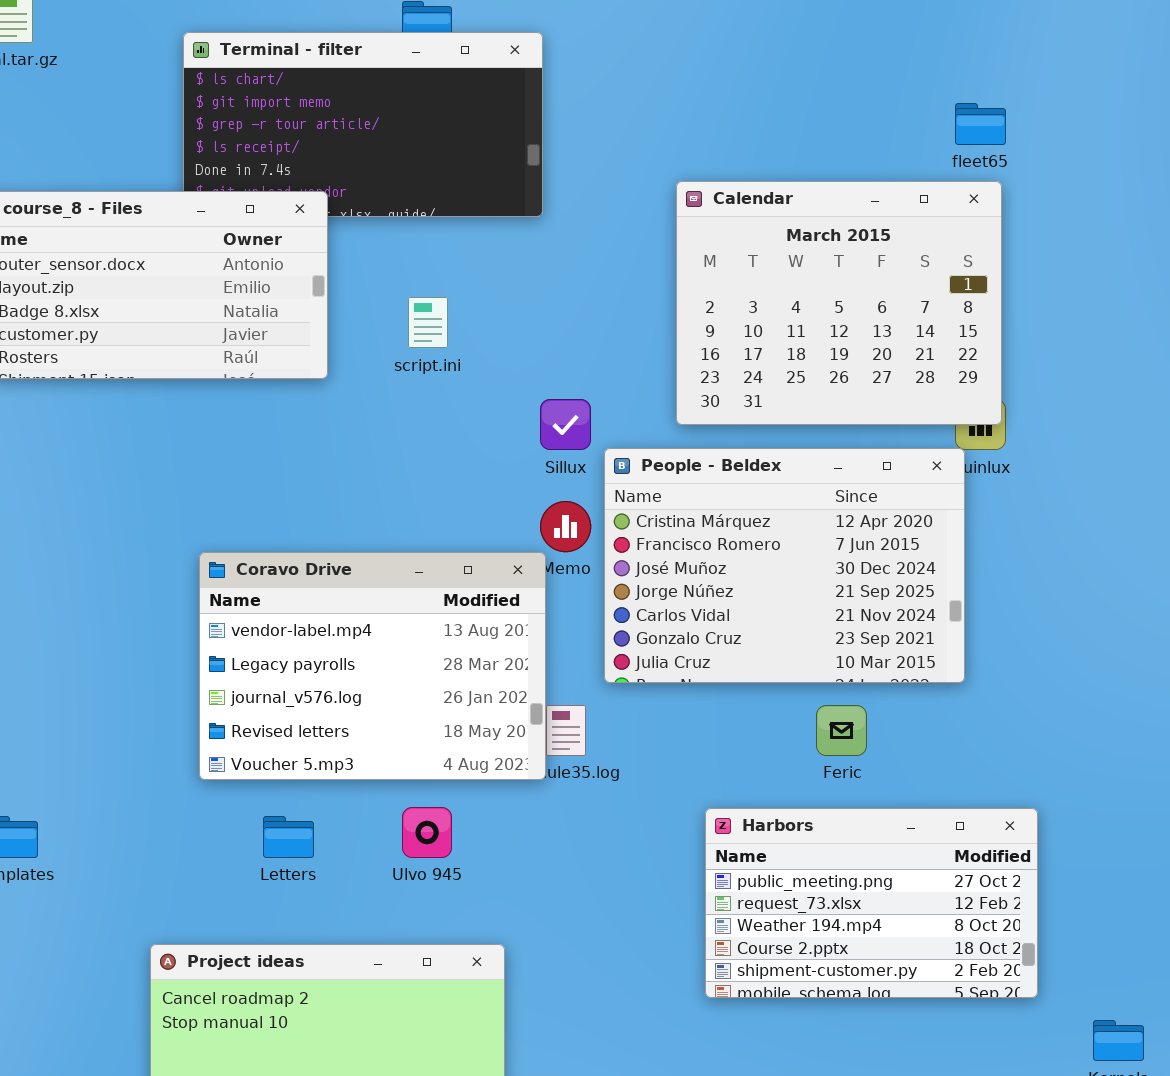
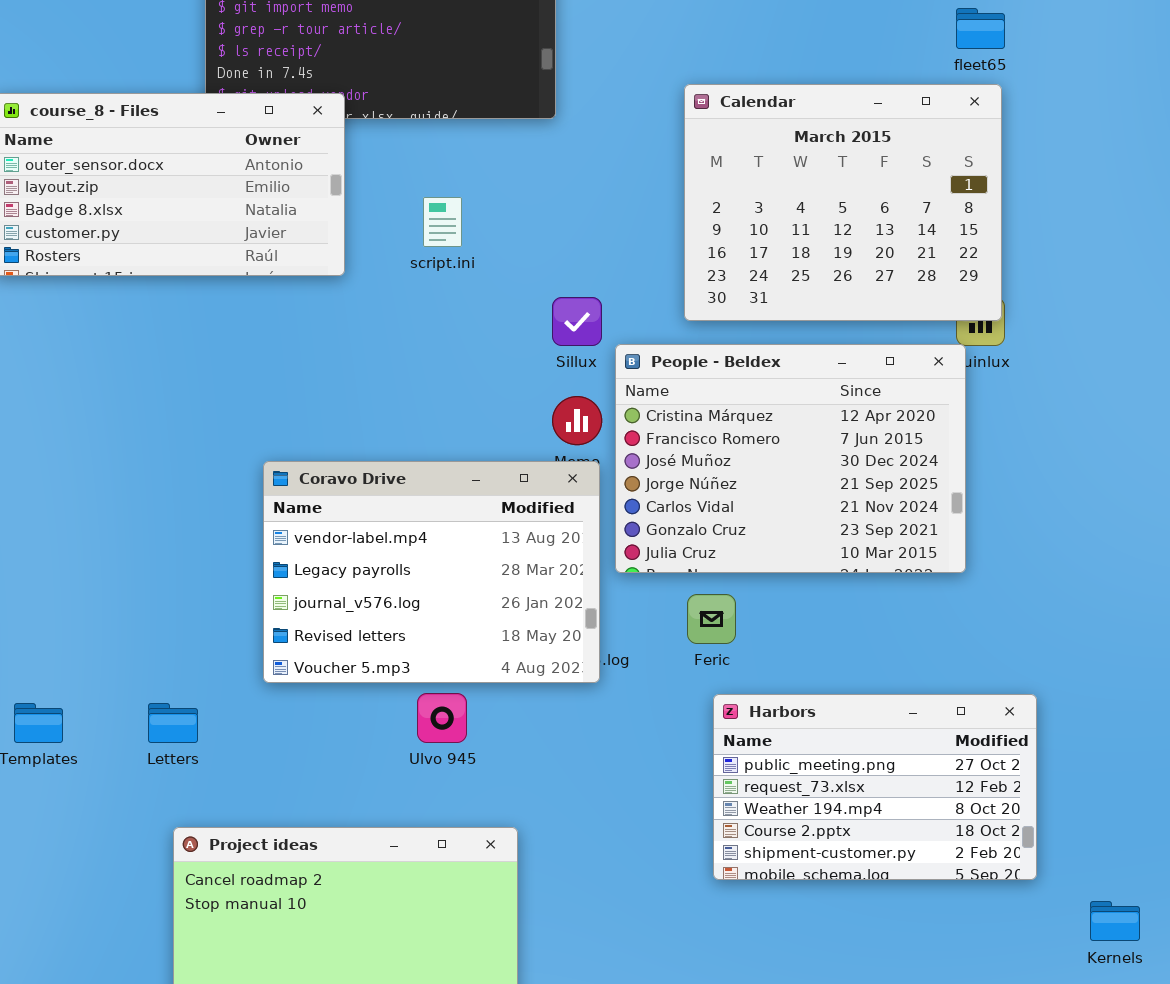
Coravo Drive: [199,552,546,780] -> [263,461,600,683], moved
Feric: [816,705,867,756] -> [687,594,736,644], moved
Letters: [263,816,314,858] -> [148,703,198,743], moved

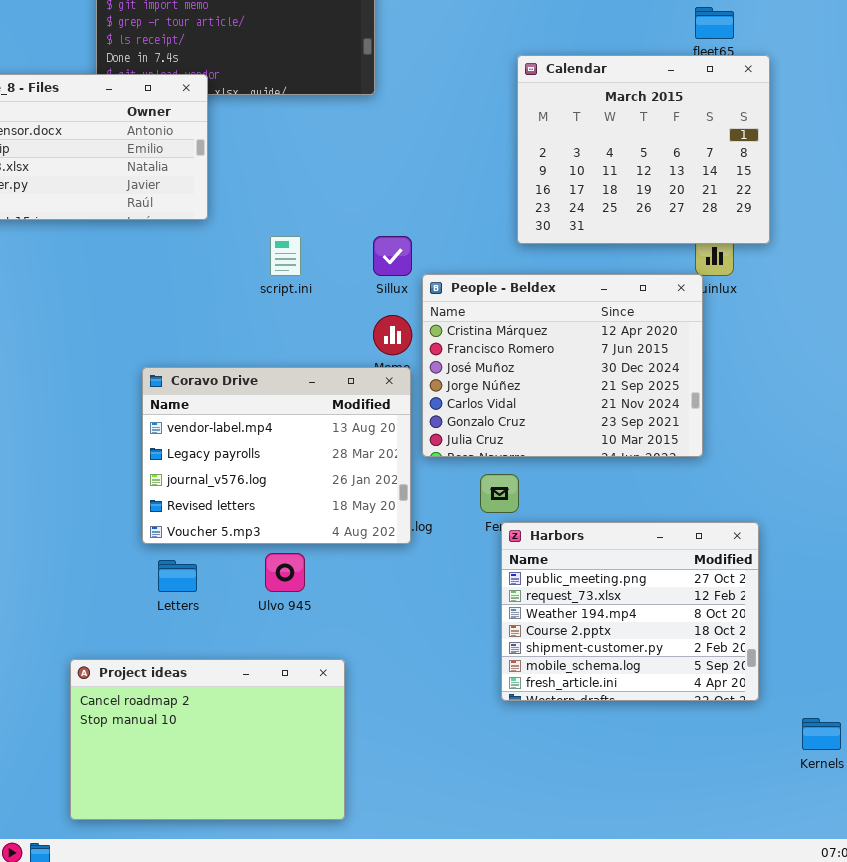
Calendar: [684,84,1002,321] -> [517,55,770,244], moved
script.ini: [423,197,462,247] -> [270,236,301,276], moved
Harbors: [713,694,1037,880] -> [501,522,759,701], resized
Letters: [148,703,198,743] -> [158,560,197,592], moved

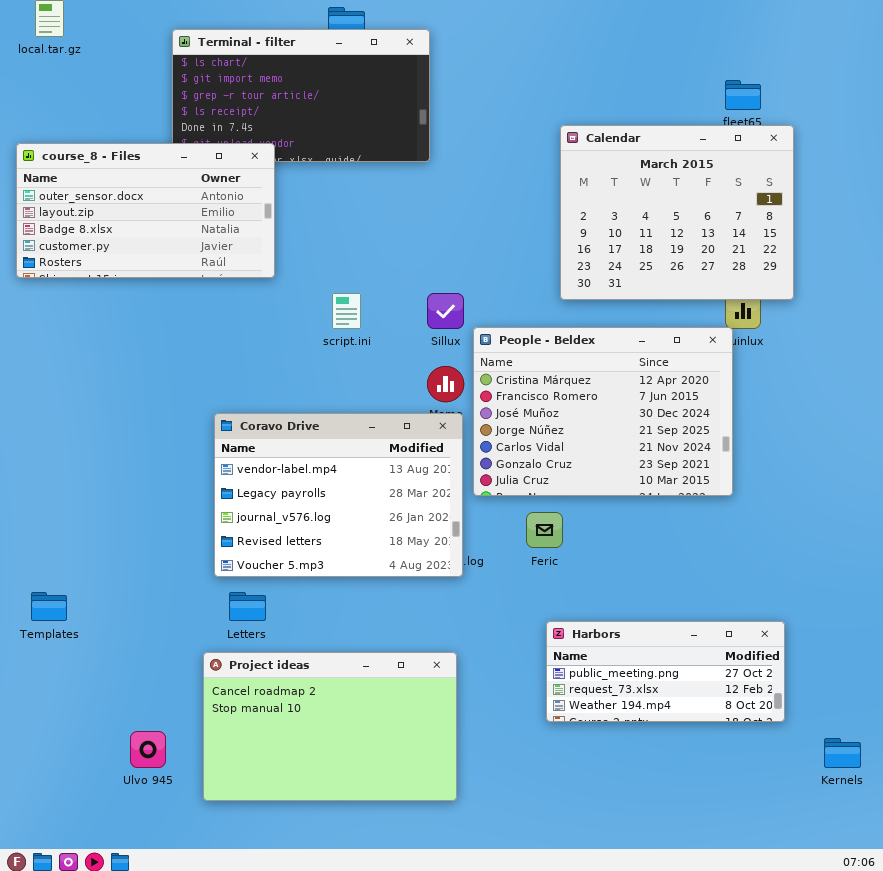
Harbors: [501,522,759,701] -> [546,621,785,722], resized
Ulvo 945: [265,553,305,592] -> [130,731,166,768], moved
Project ideas: [70,659,345,820] -> [203,652,457,801], moved

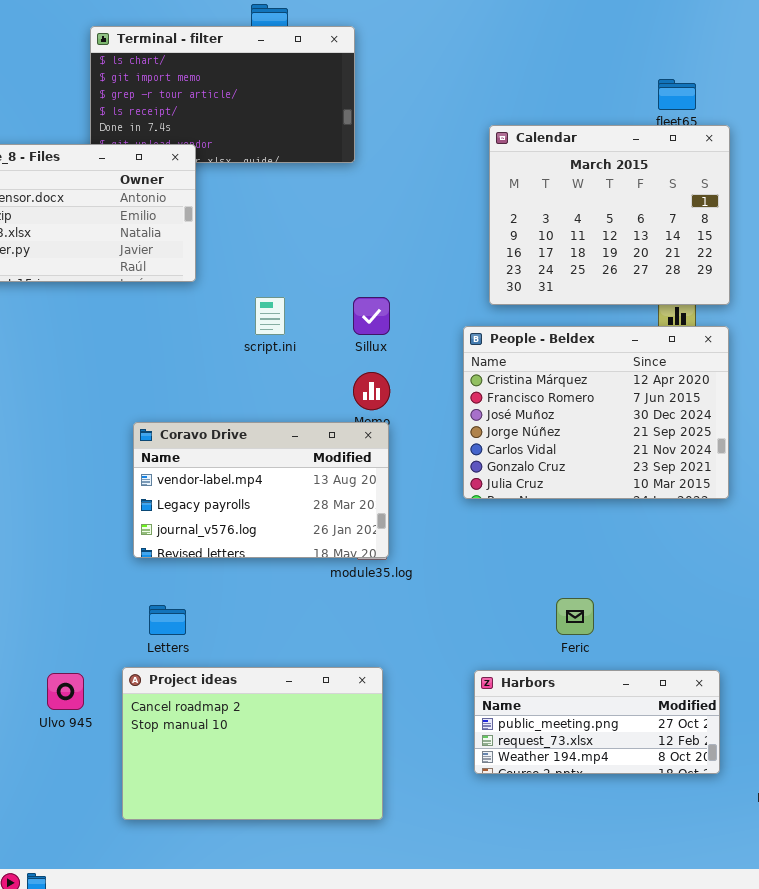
People - Beldex: [473,327,733,496] -> [463,326,729,499], moved
Coravo Drive: [214,413,463,577] -> [133,422,389,558], resized
Feric: [526,512,563,548] -> [556,598,594,635], moved
Harbors: [546,621,785,722] -> [474,670,720,774], moved
Ulvo 945: [130,731,166,768] -> [47,673,84,710], moved

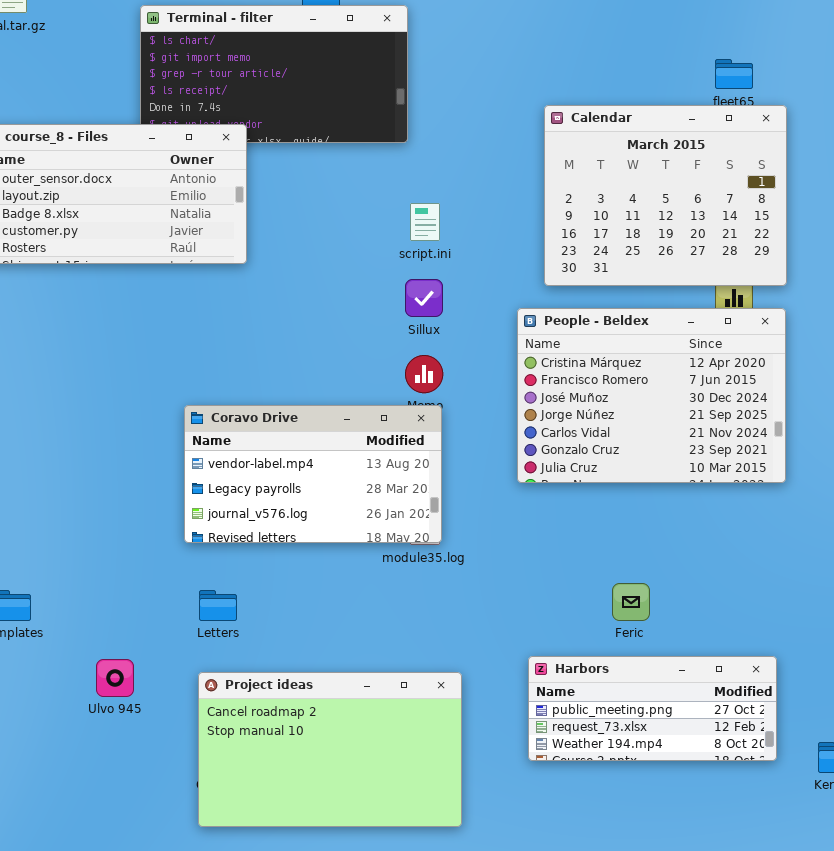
script.ini: [255,297,285,335] -> [410,203,440,241], moved
Project ideas: [122,667,383,820] -> [198,672,462,827], moved

